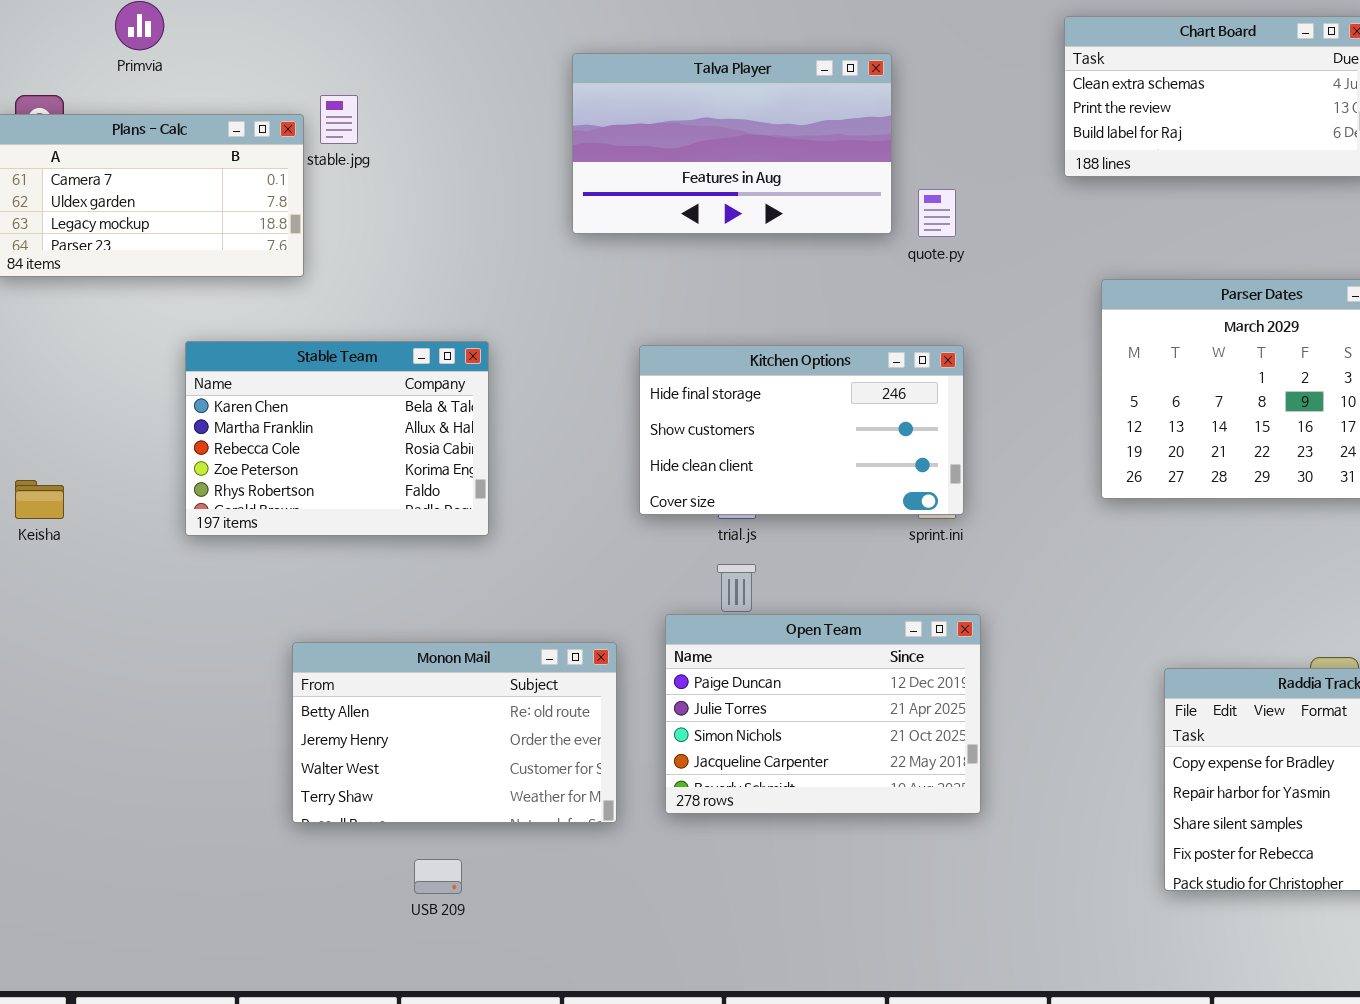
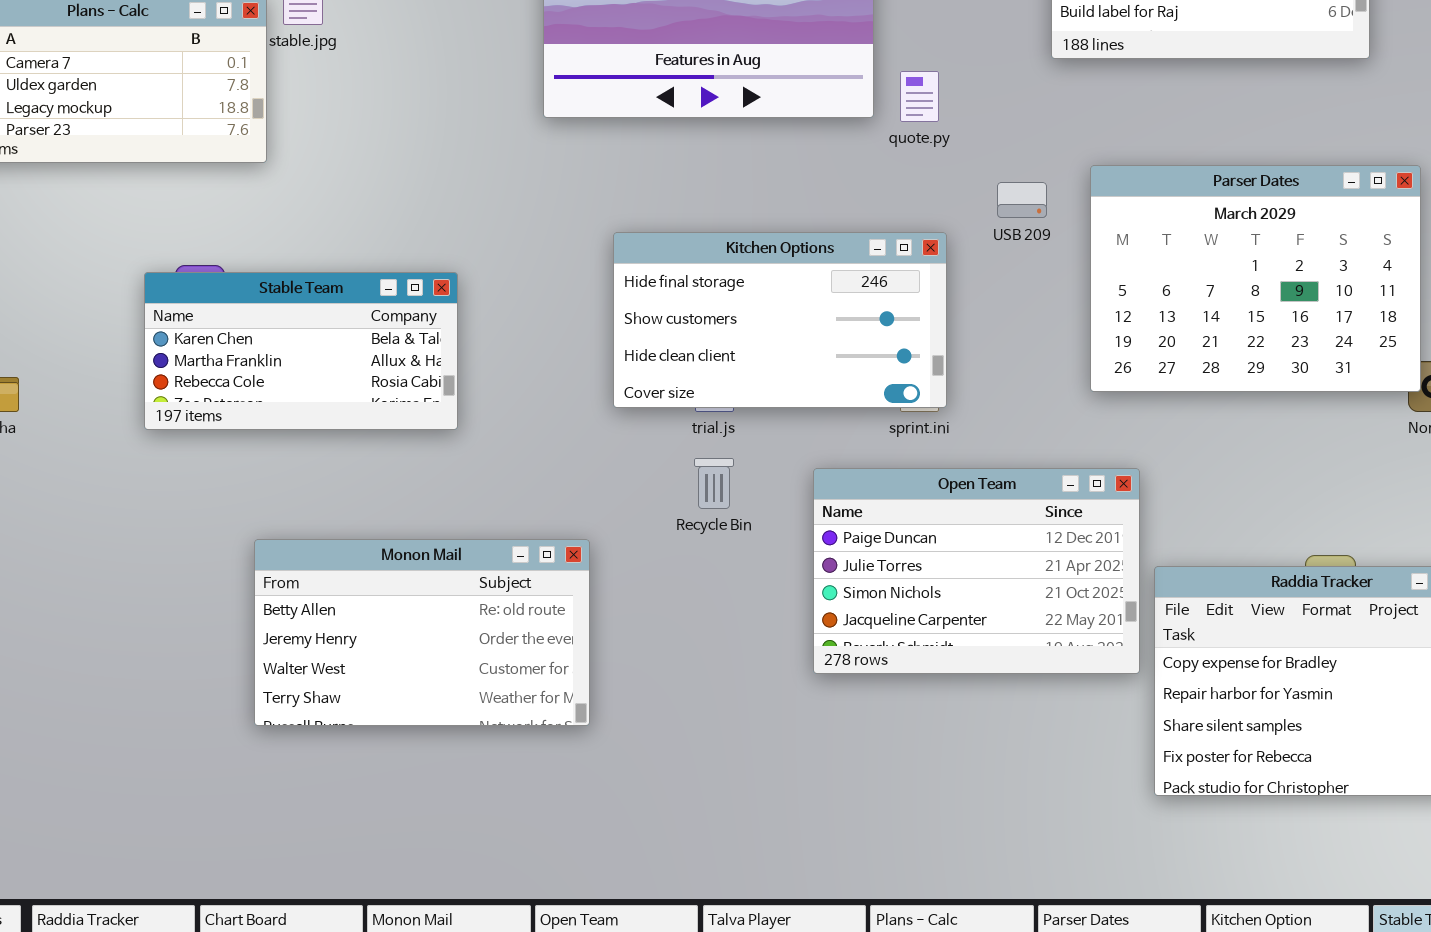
Stable Team: [185,341,489,536] -> [144,272,458,430], resized
Open Team: [665,614,981,814] -> [813,468,1140,674], moved
USB 209: [414,859,462,894] -> [997,182,1047,218], moved

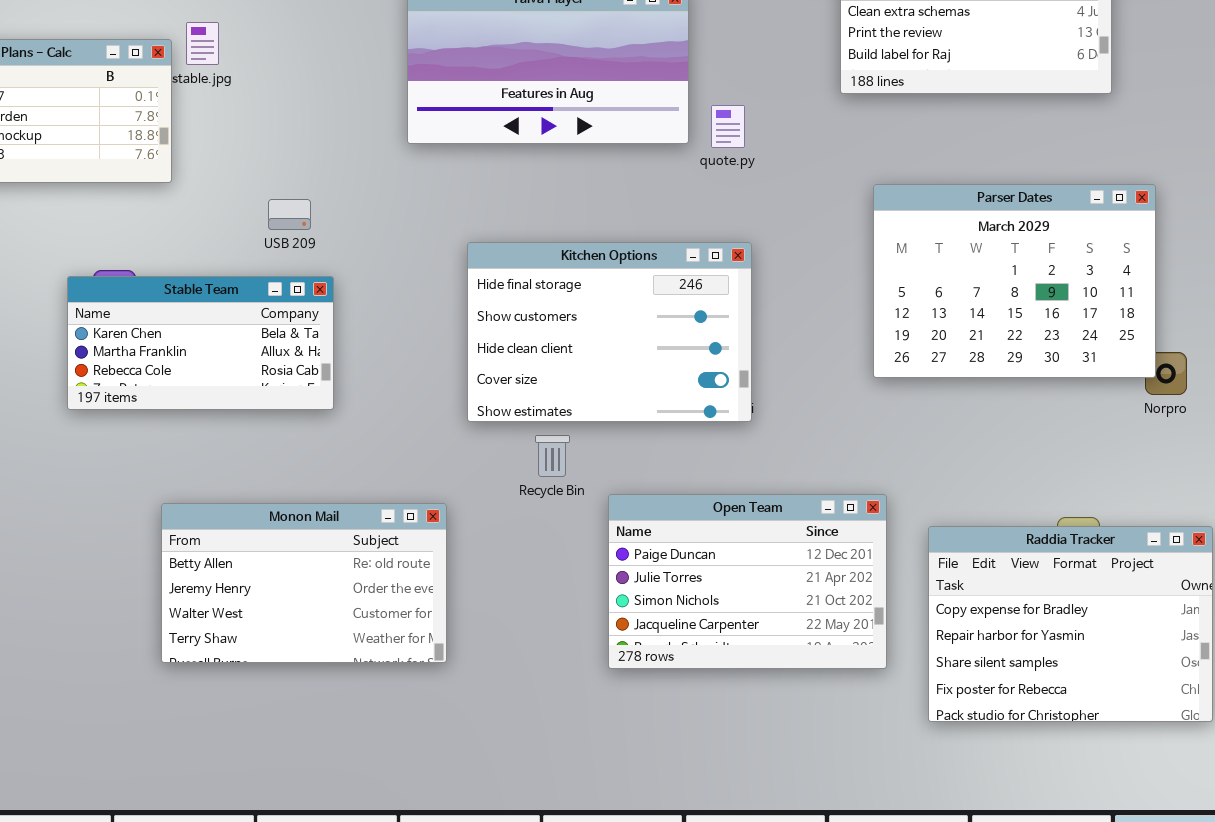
USB 209: [997,182,1047,218] -> [268,199,311,230], moved
Kitchen Options: [613,232,947,408] -> [467,242,752,422], resized
Open Team: [813,468,1140,674] -> [608,494,887,669], moved

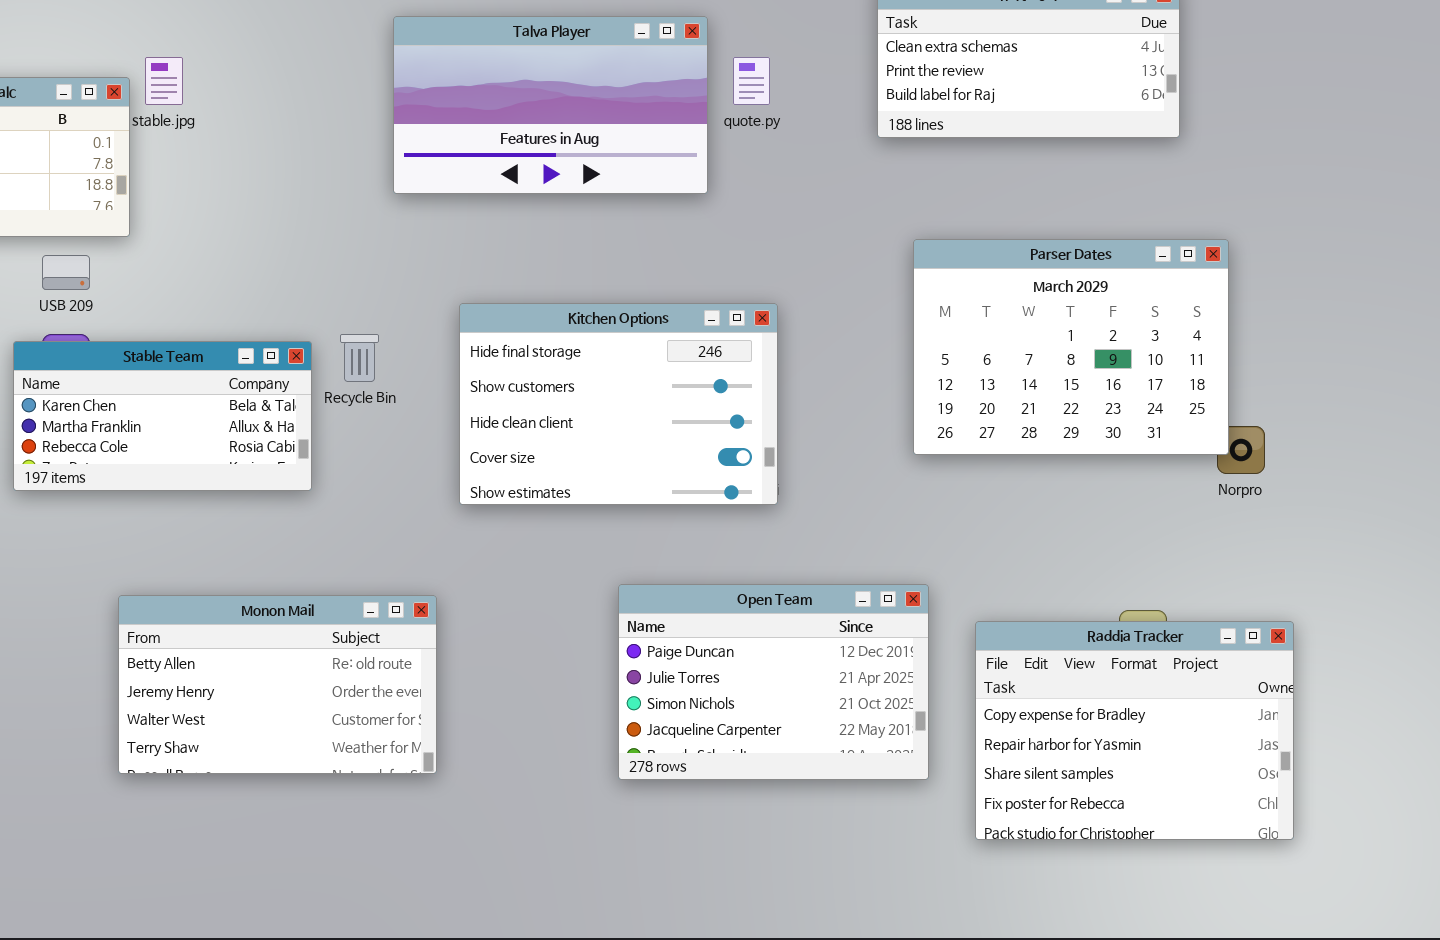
quote.py: [711,105,745,148] -> [733,57,770,105], moved
USB 209: [268,199,311,230] -> [42,255,90,290], moved
Recycle Bin: [535,435,570,477] -> [340,334,379,382], moved

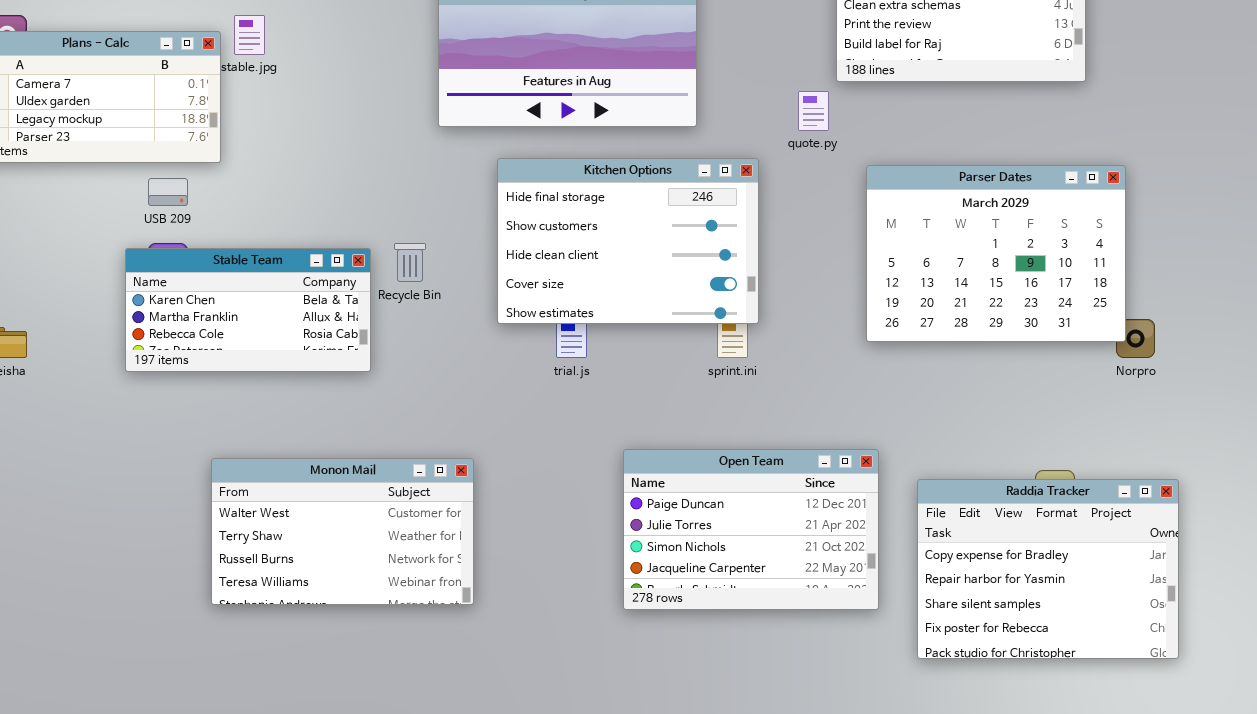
quote.py: [733,57,770,105] -> [798,91,829,131], moved
Kitchen Options: [459,303,778,505] -> [497,158,759,324], moved
Monon Mail: [118,595,437,774] -> [211,458,474,605], scrolled down 2 rows

